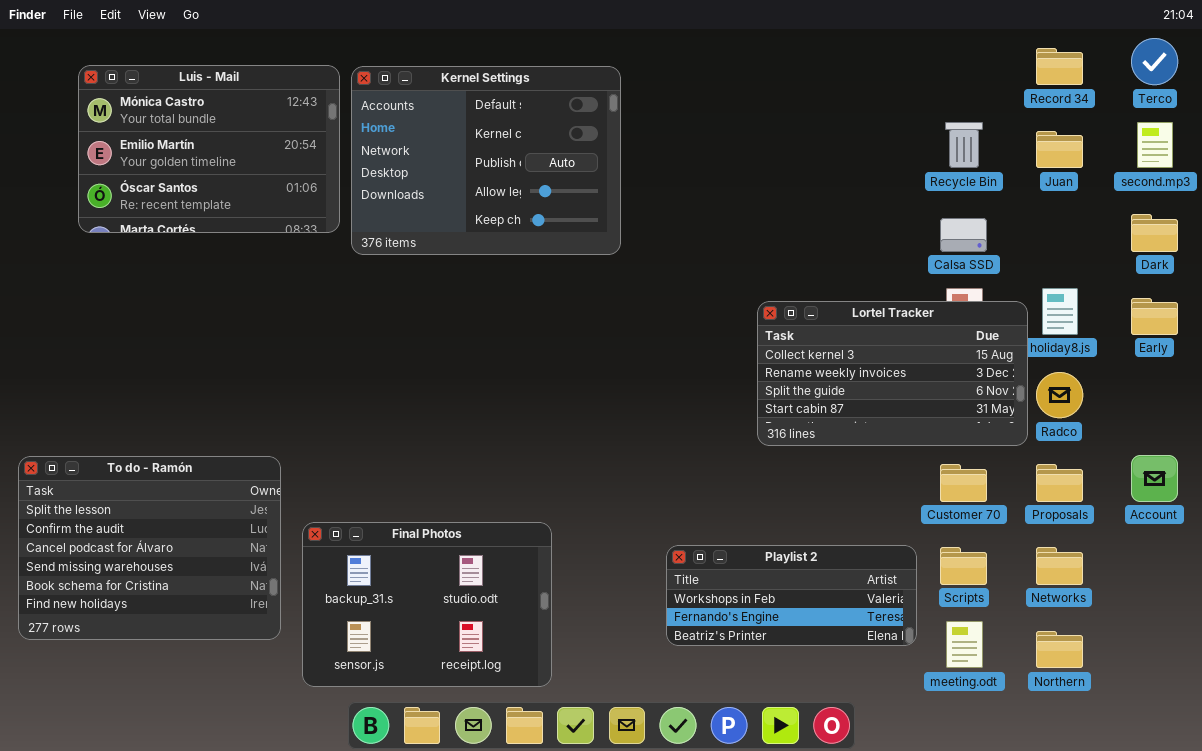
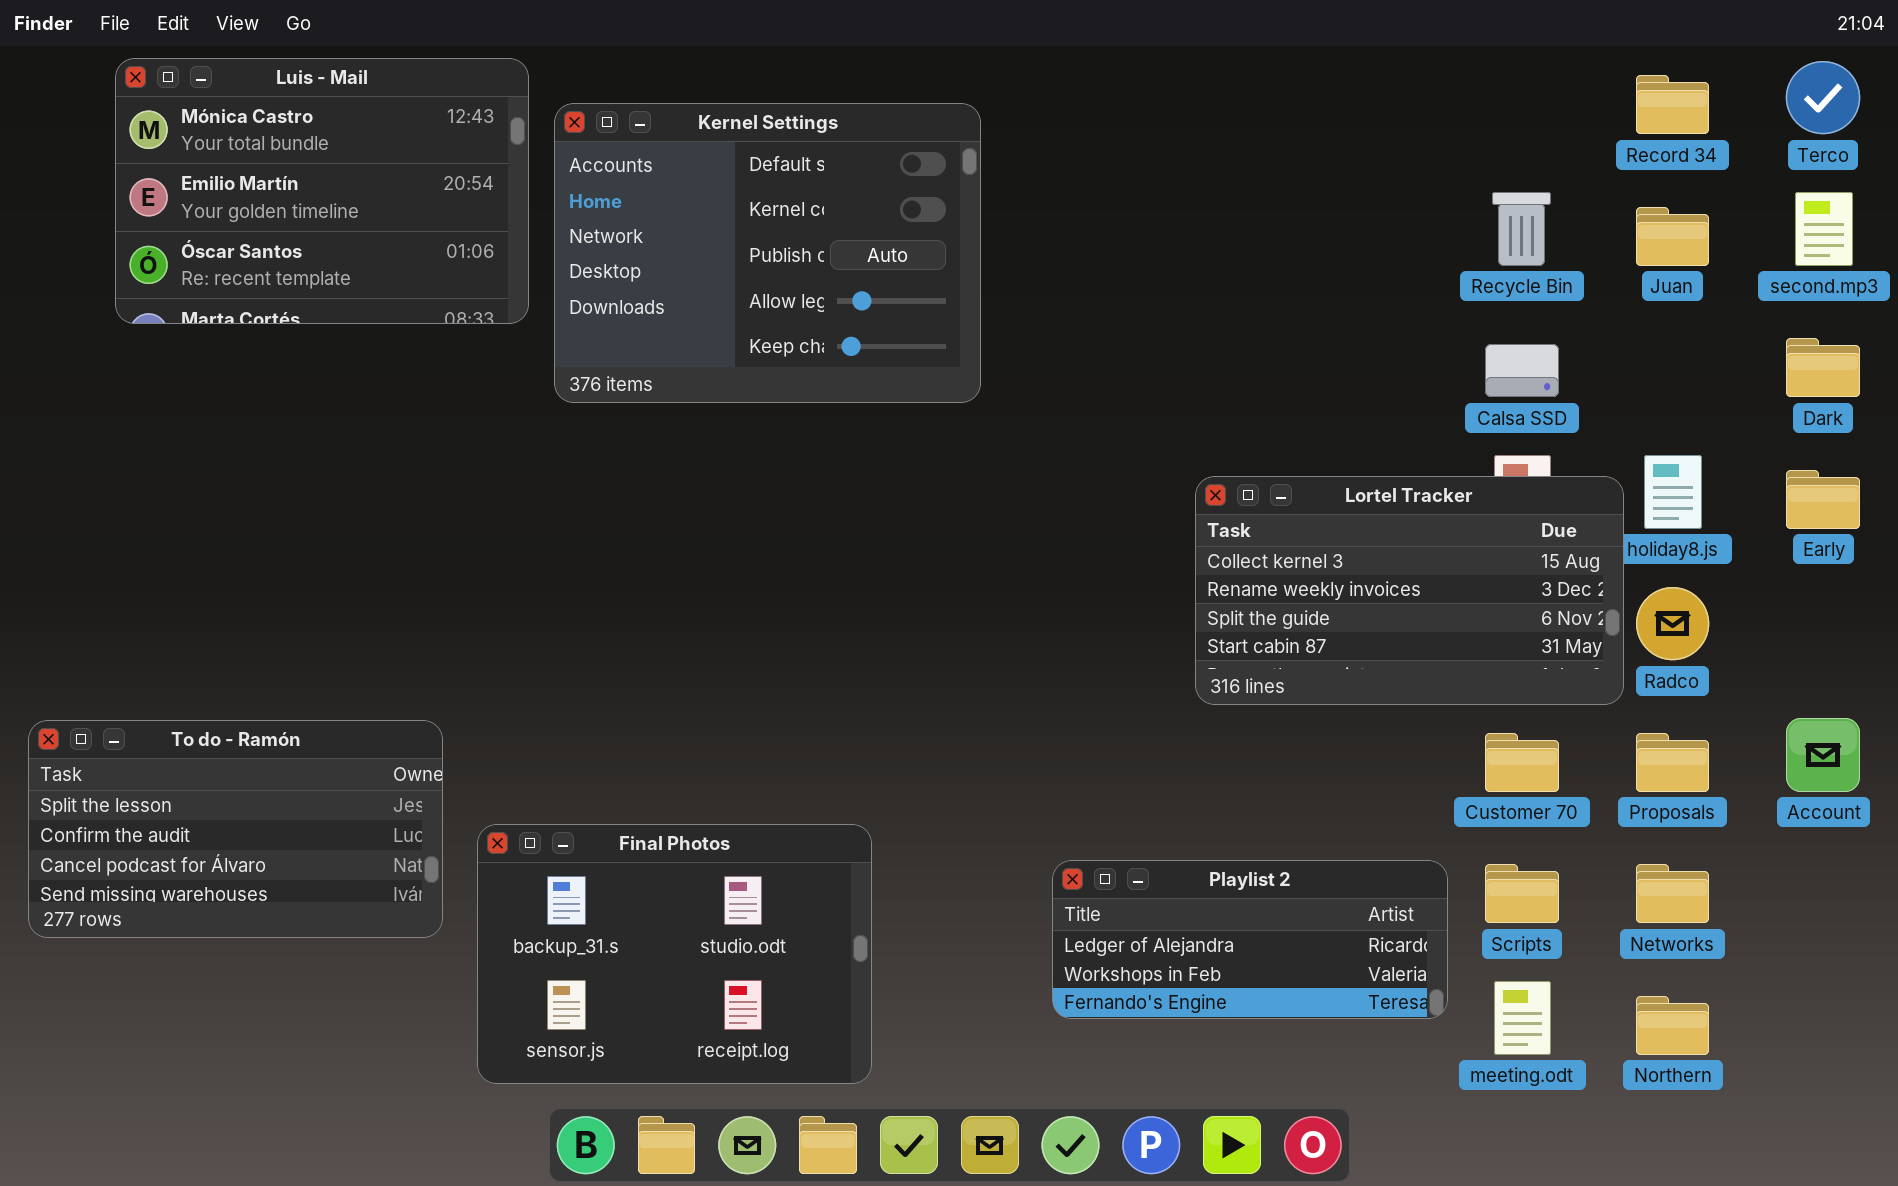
Luis - Mail: [78,65,340,233] -> [115,58,529,324], moved
To do - Ramón: [18,456,281,640] -> [28,720,443,938], resized
Playlist 2: [666,545,917,646] -> [1052,860,1448,1019], scrolled up 1 row

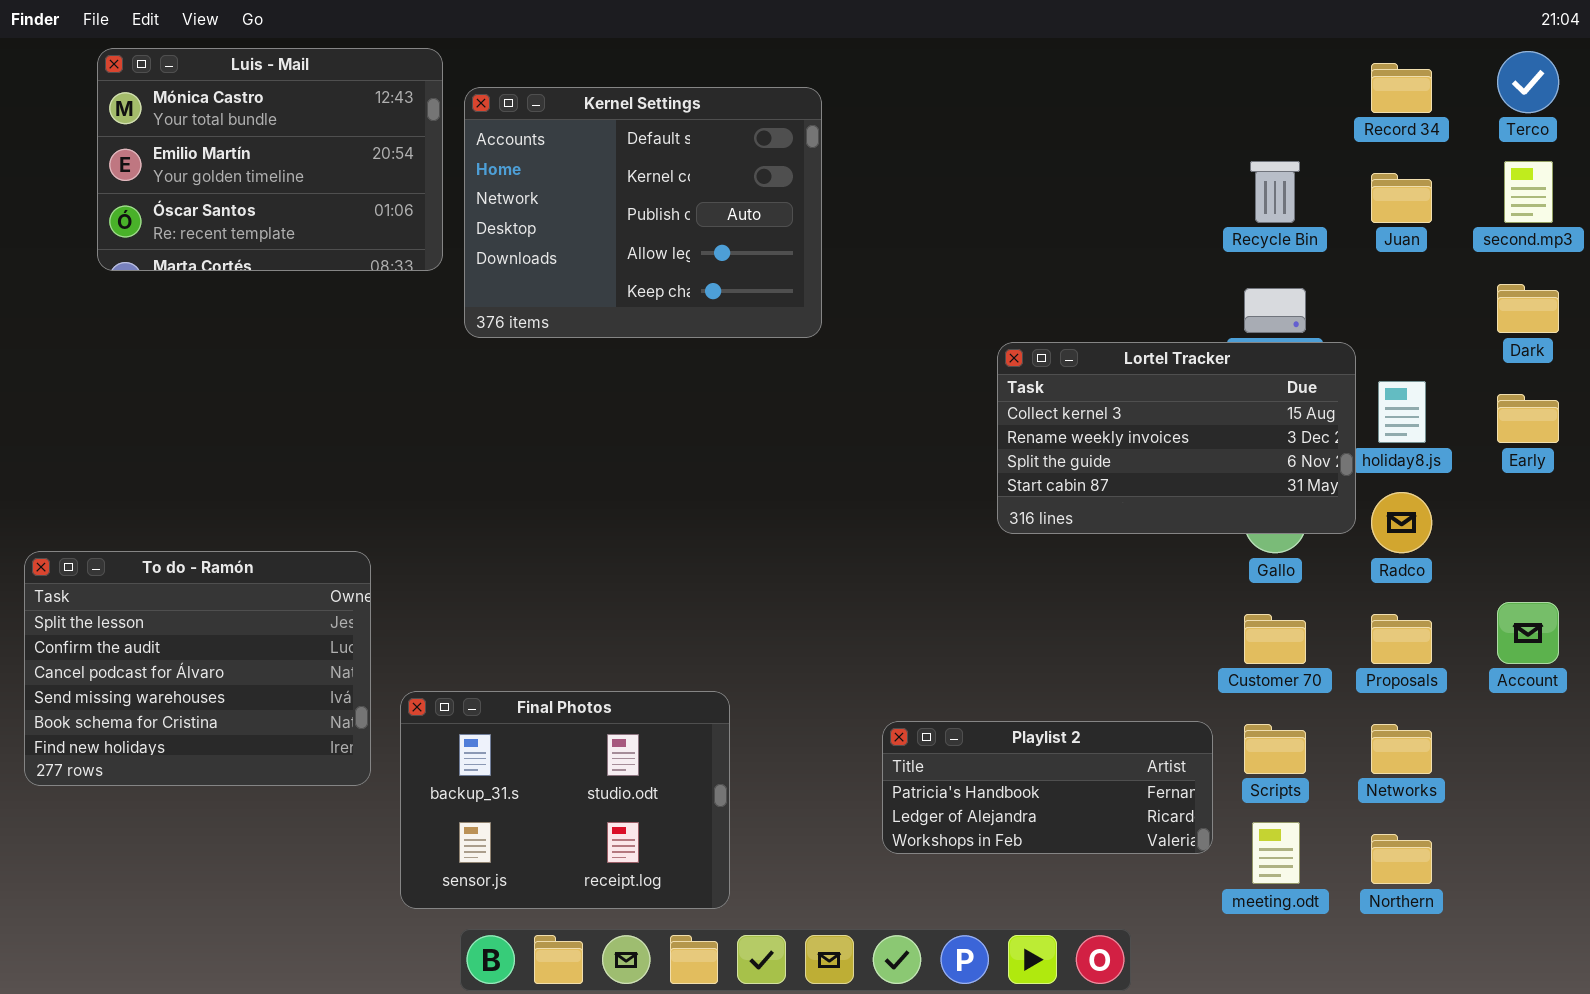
Lortel Tracker: [1195,476,1624,705] -> [997,342,1356,534], moved
To do - Ramón: [28,720,443,938] -> [24,551,371,786], resized
Playlist 2: [1052,860,1448,1019] -> [882,721,1213,854], scrolled up 1 row

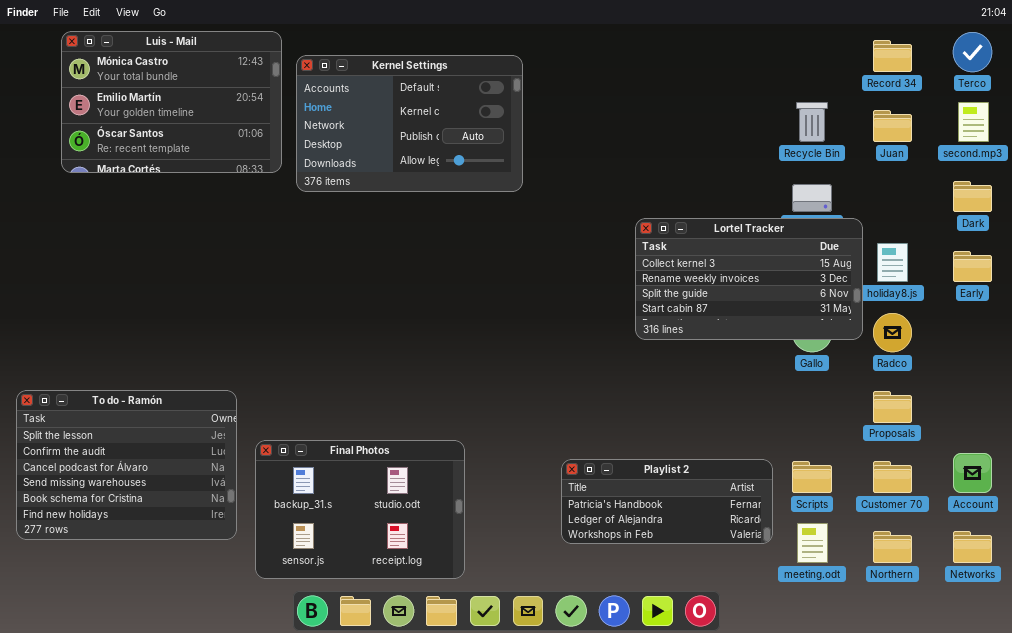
Kernel Settings: [464,87,822,338] -> [296,55,523,192], resized
To do - Ramón: [24,551,371,786] -> [16,390,237,540], moved
Account: [1497,602,1559,664] -> [953,453,992,493], moved
Customer 70: [1244,614,1306,664] -> [873,461,912,493], moved
Networks: [1371,724,1432,774] -> [953,531,992,563], moved

